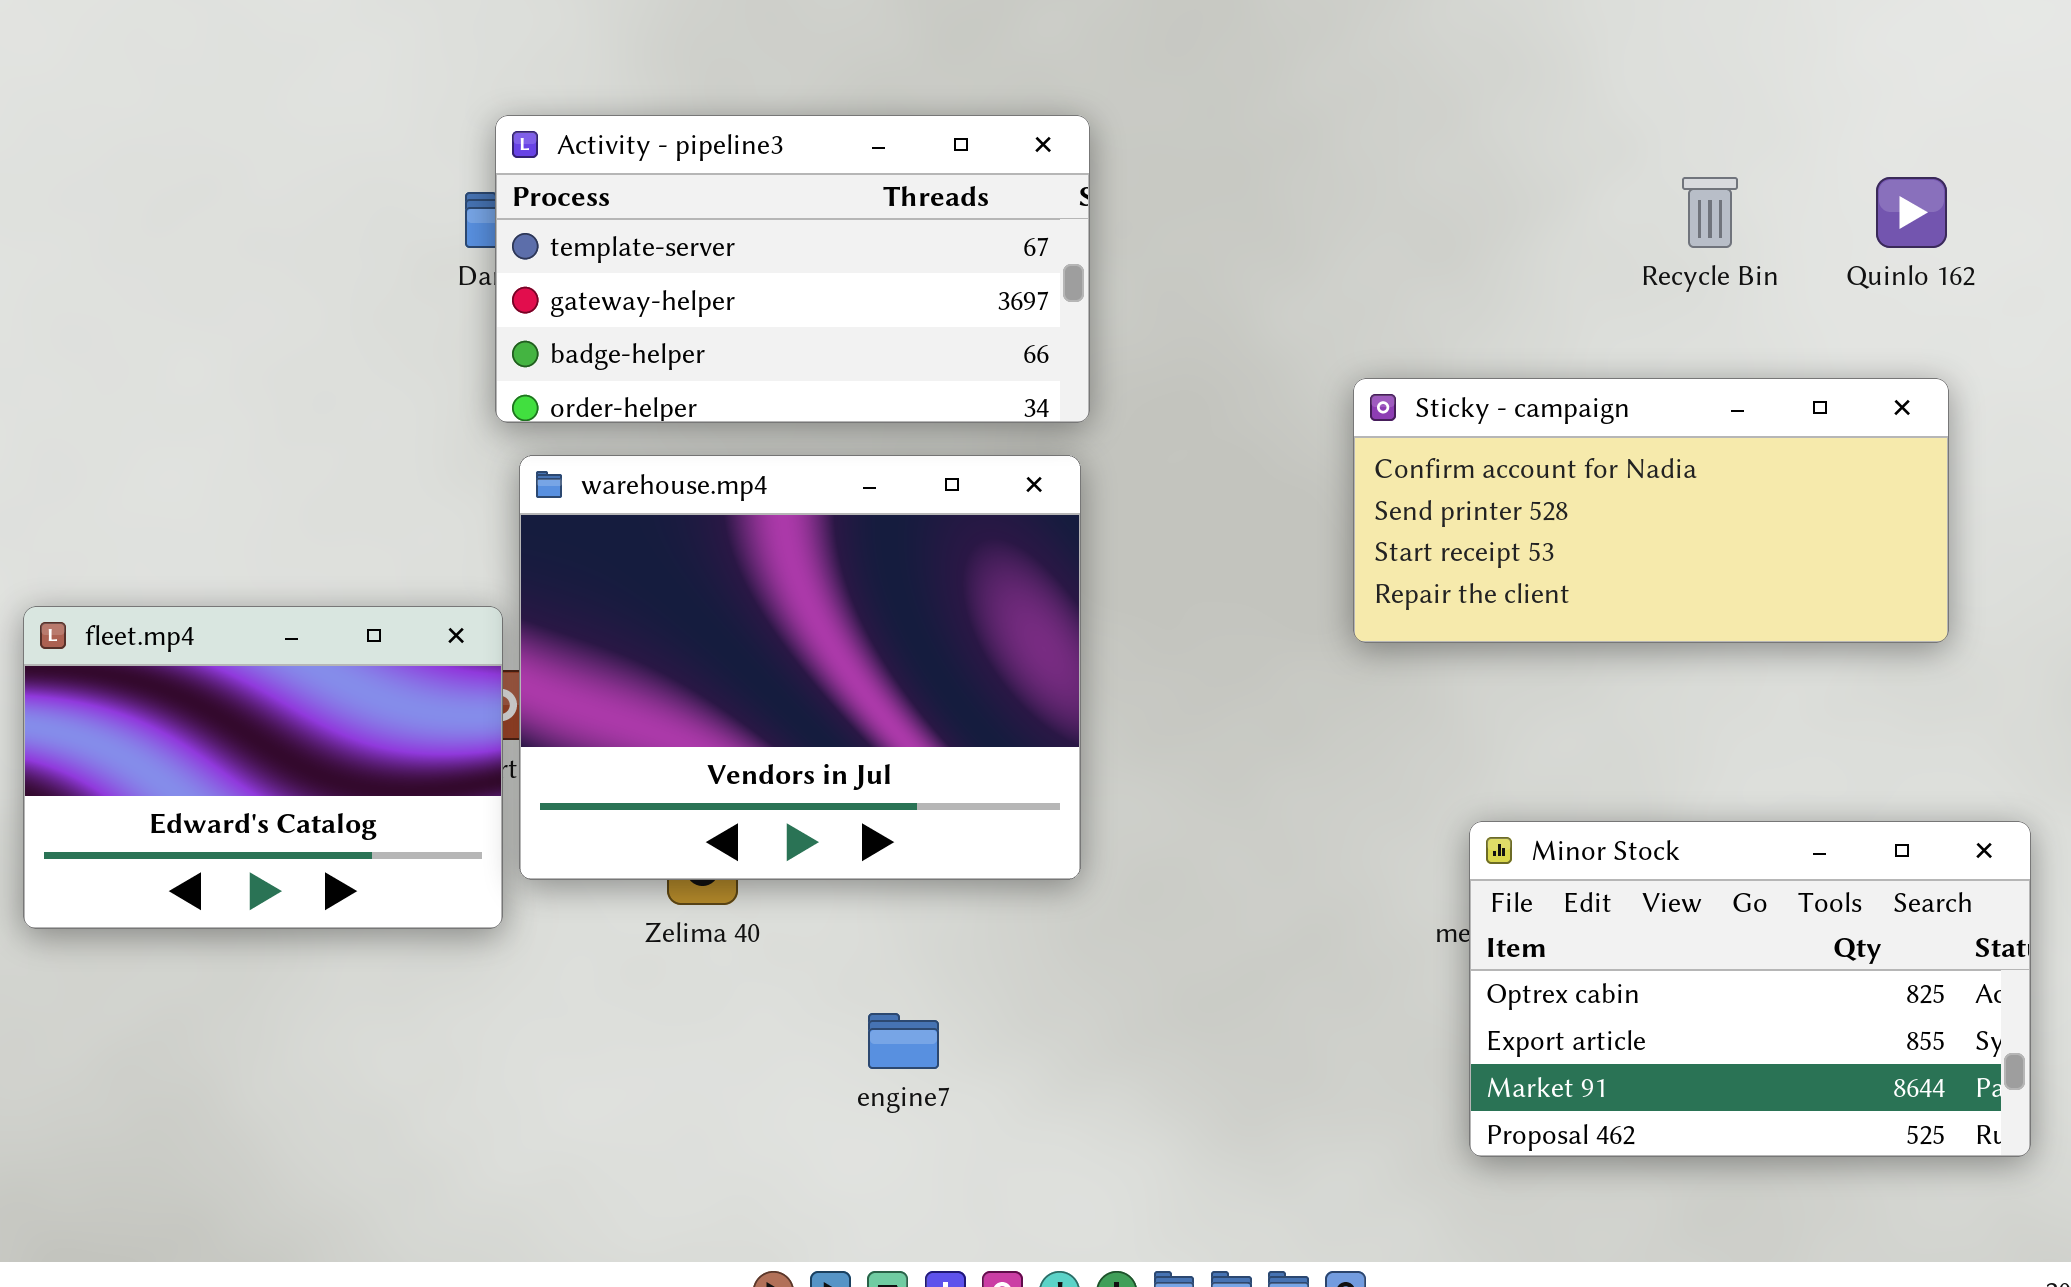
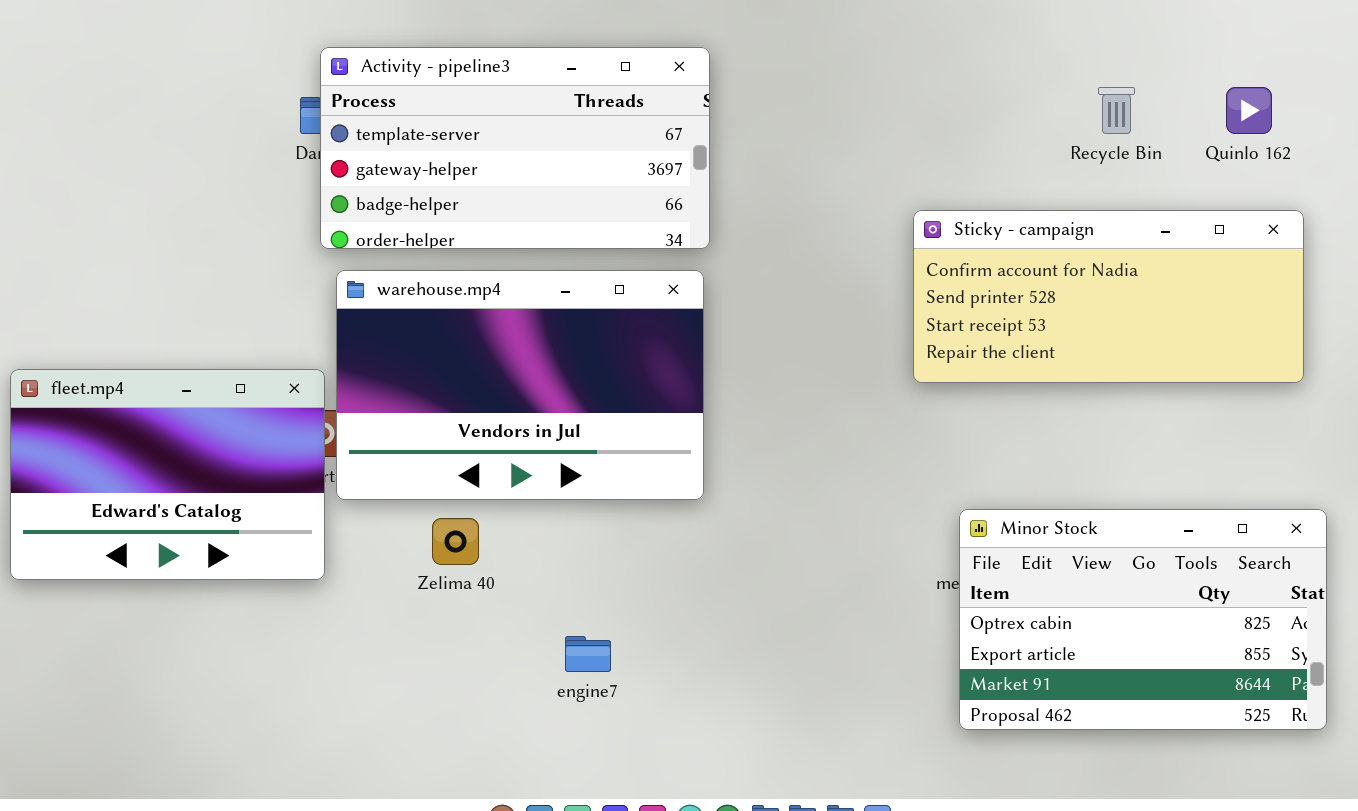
Sticky - campaign: [1353,378,1949,643] -> [913,210,1304,383], moved
warehouse.mp4: [519,455,1081,880] -> [336,270,704,500], resized

